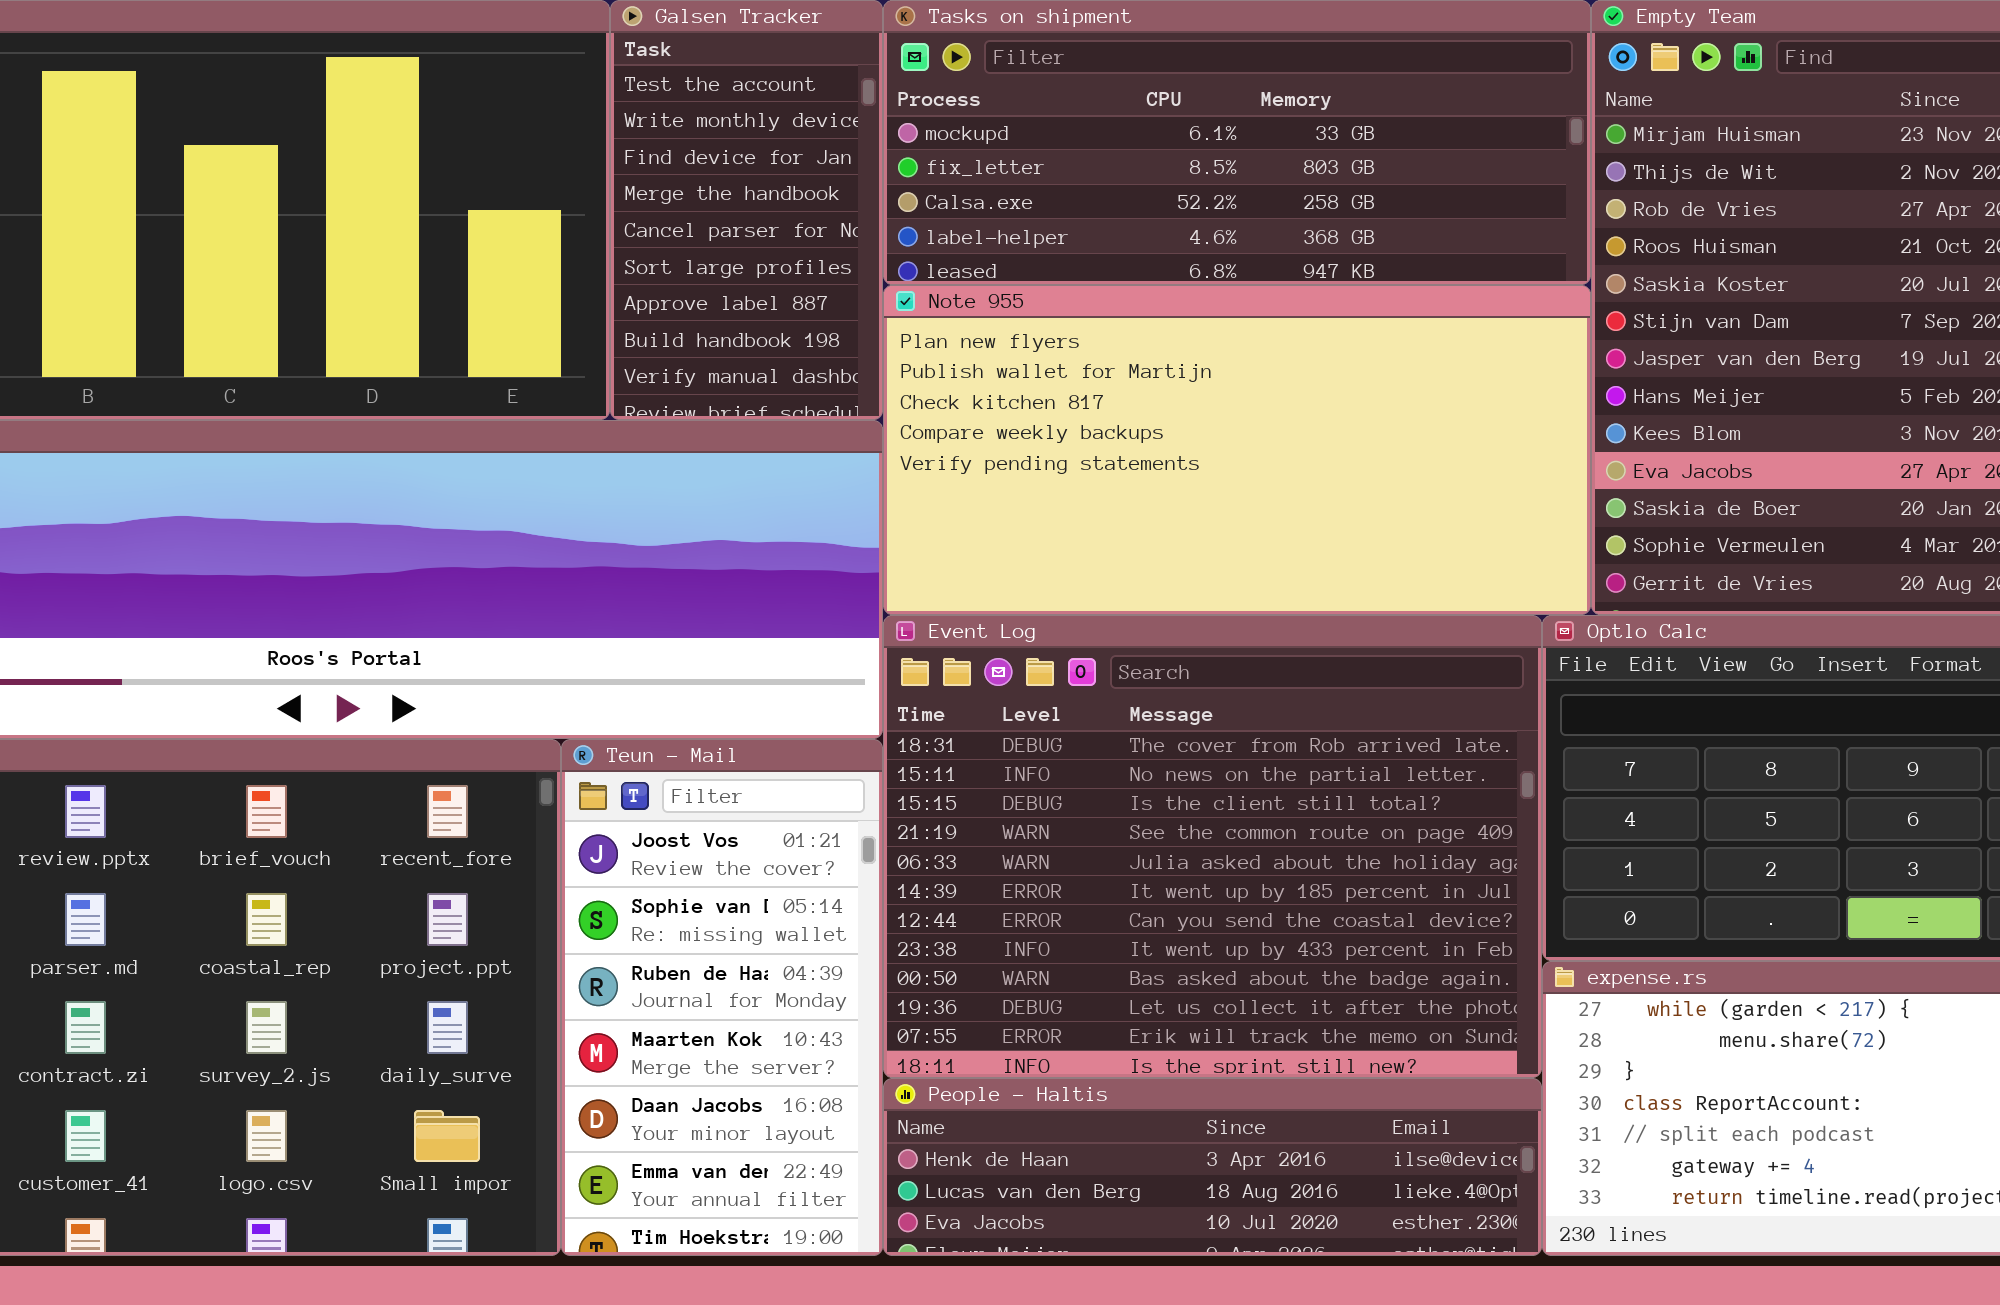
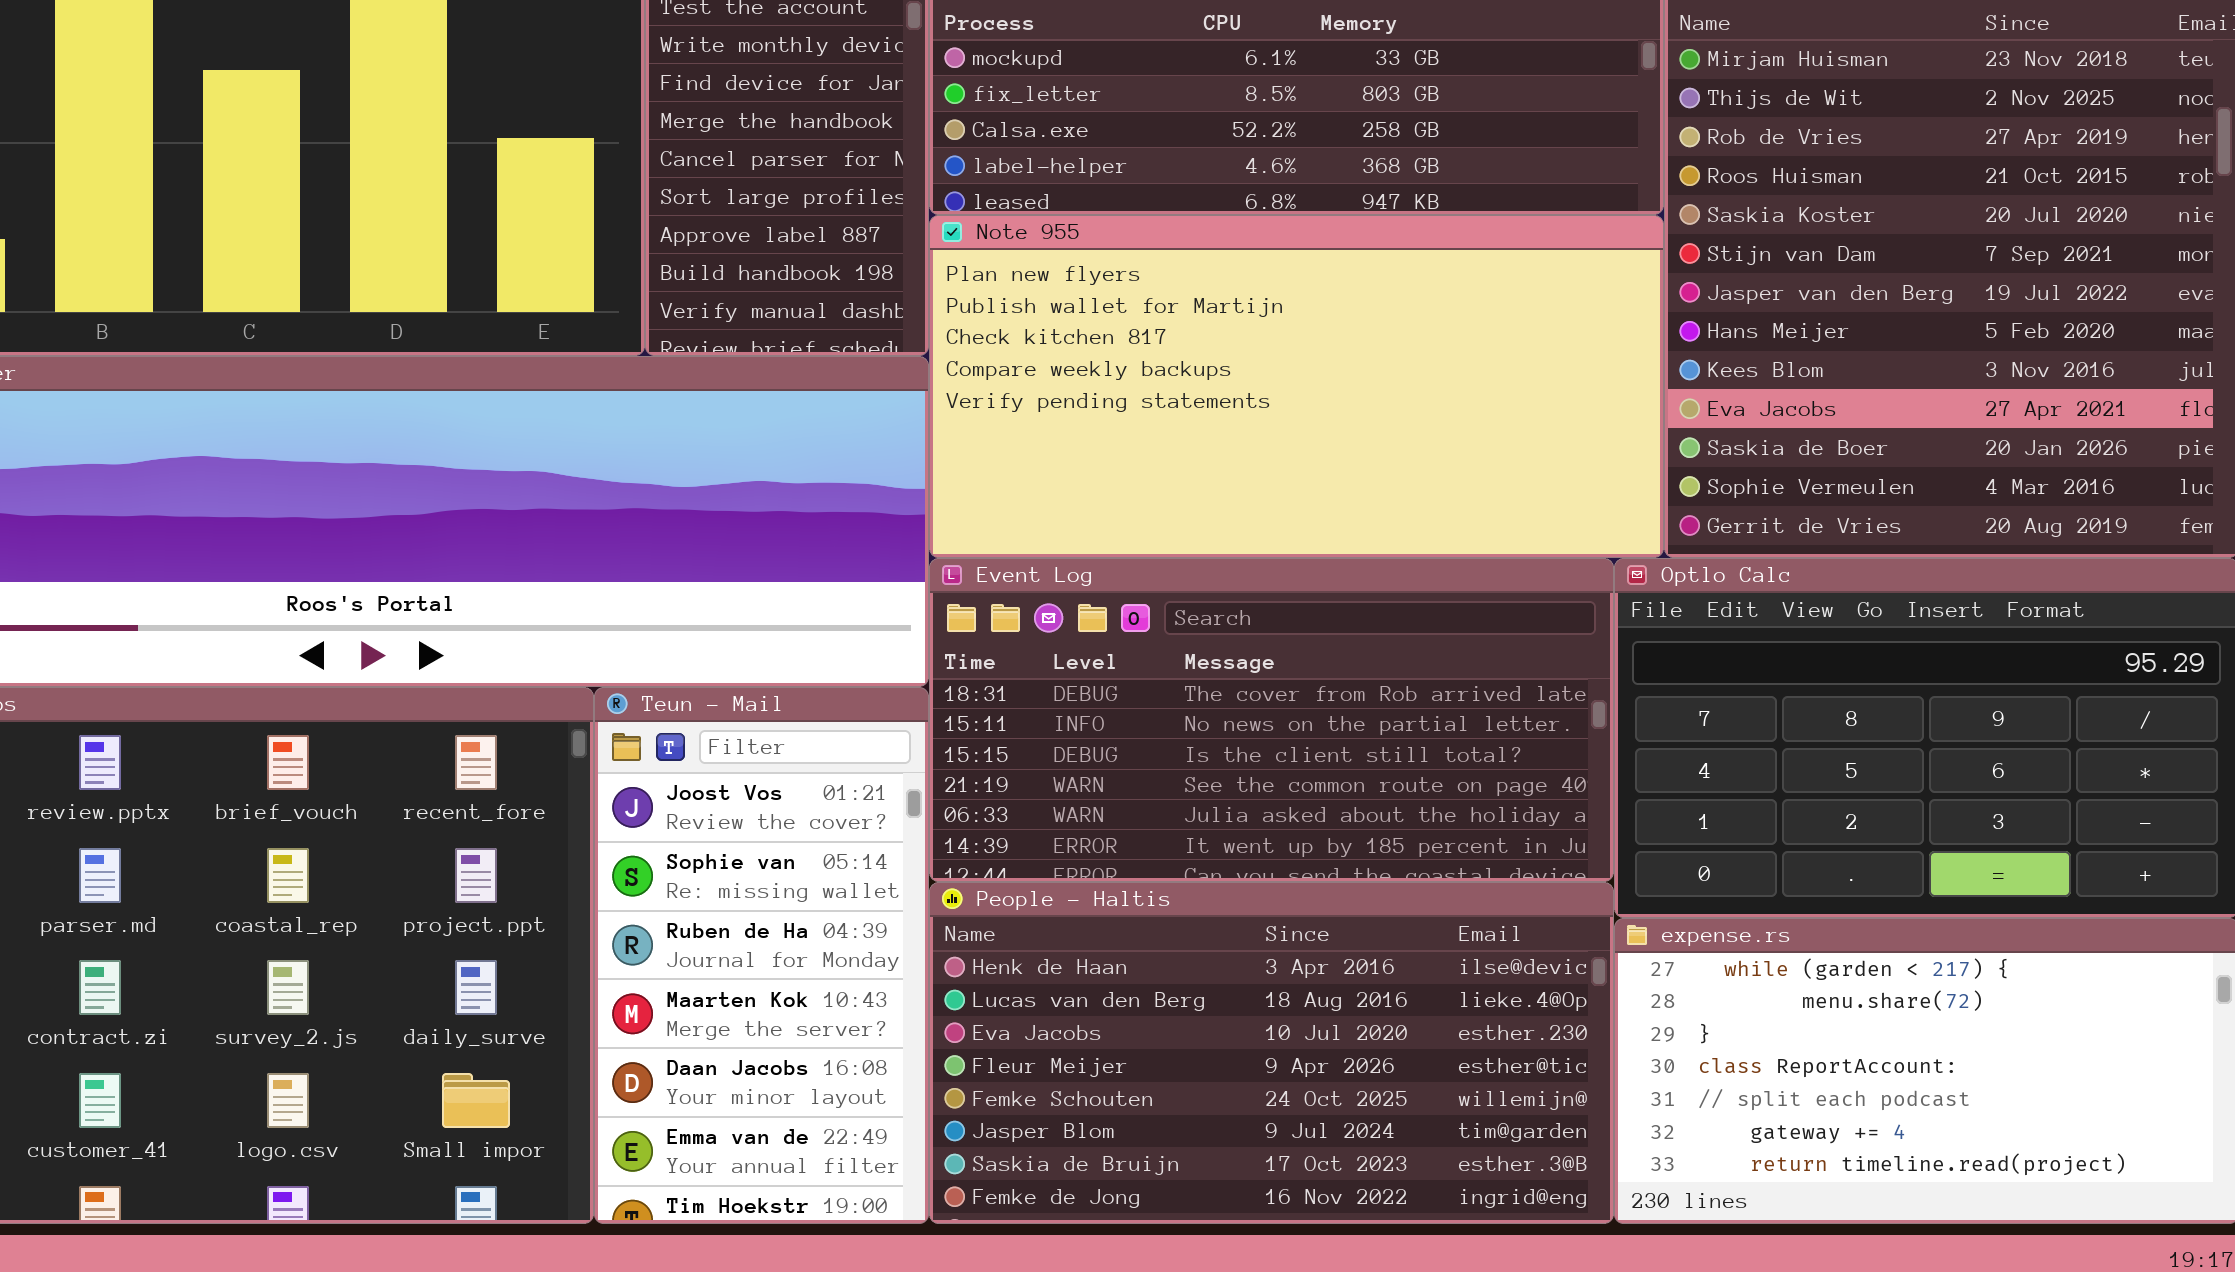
Event Log: [883,615,1542,1078] -> [929,558,1614,882], resized
People - Haltis: [883,1078,1542,1256] -> [929,882,1614,1224], resized

